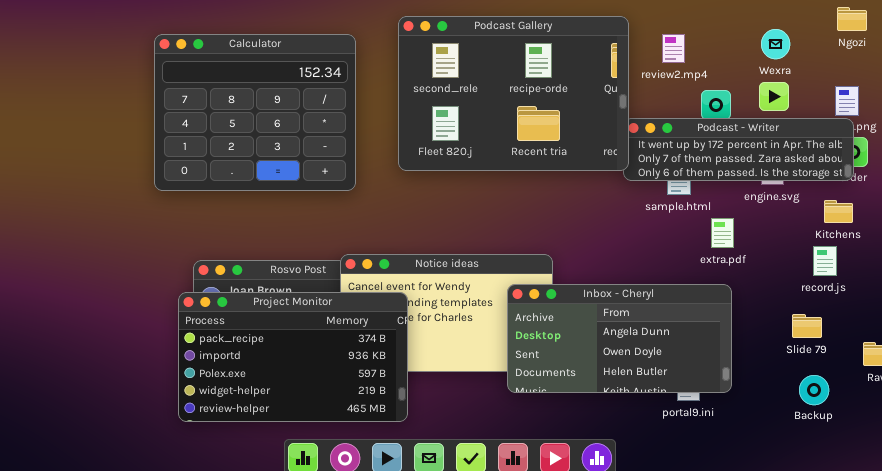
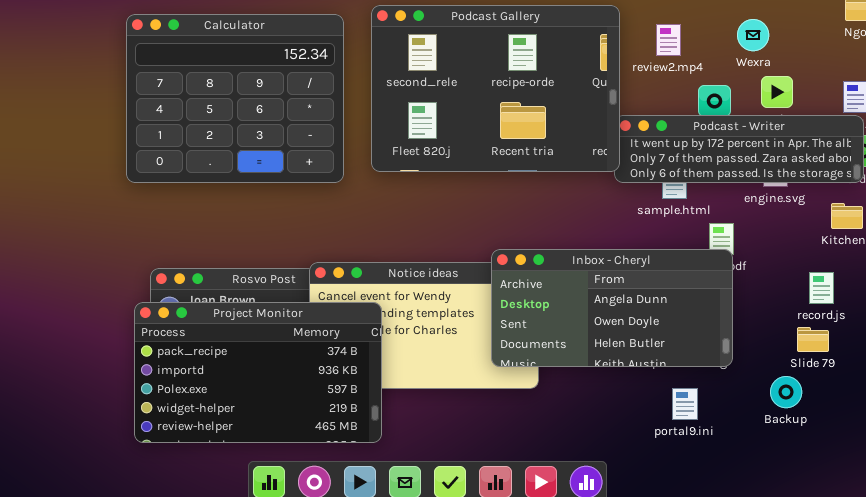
Wexra: [761,29,790,59] -> [737,19,769,51], moved
Calculator: [154,34,356,191] -> [126,14,344,183], moved
record.js: [813,246,837,276] -> [809,272,834,304], moved
Inbox - Cheryl: [507,284,732,393] -> [491,249,733,367], moved
Backup: [799,375,829,405] -> [770,376,802,408], moved

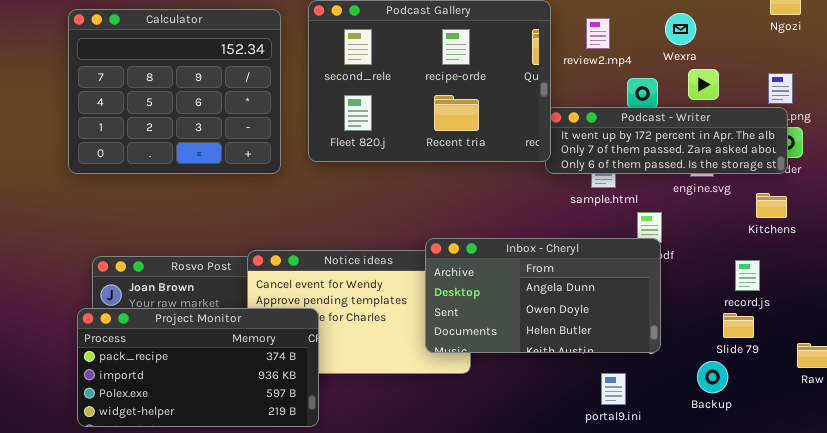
Project Monitor: [134,302,382,443] -> [77,308,319,427], resized

